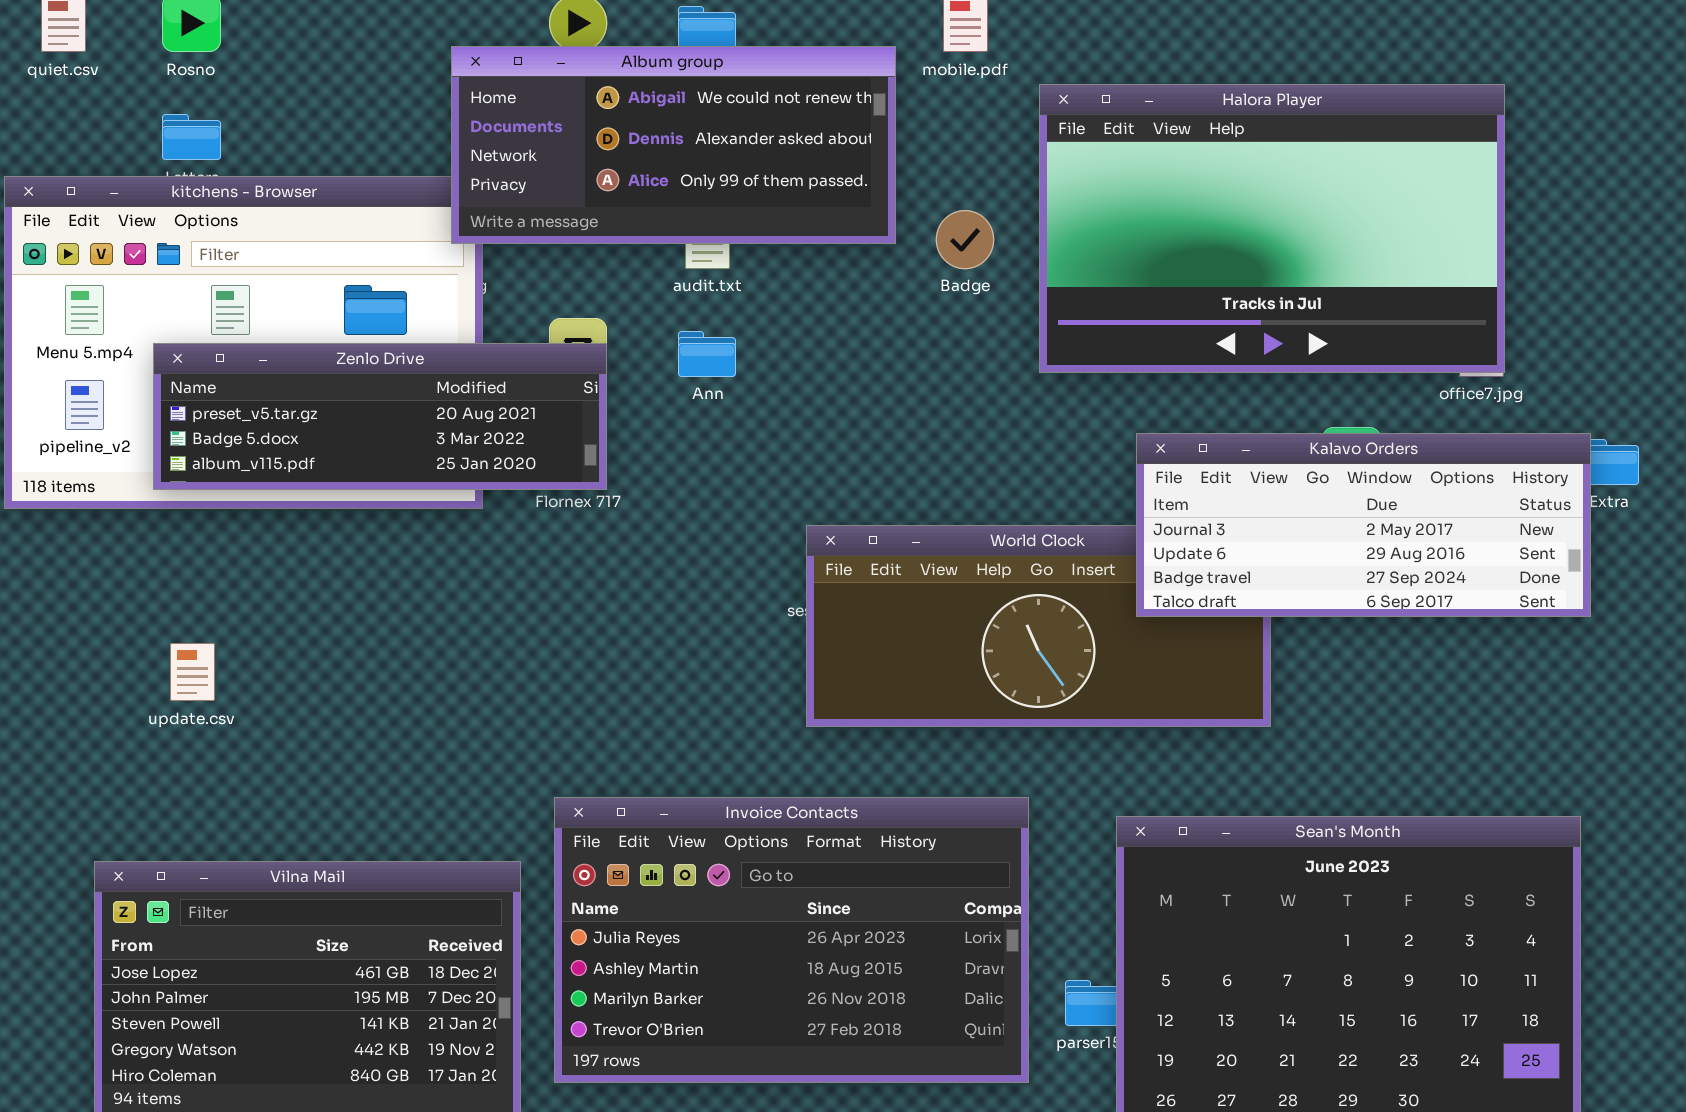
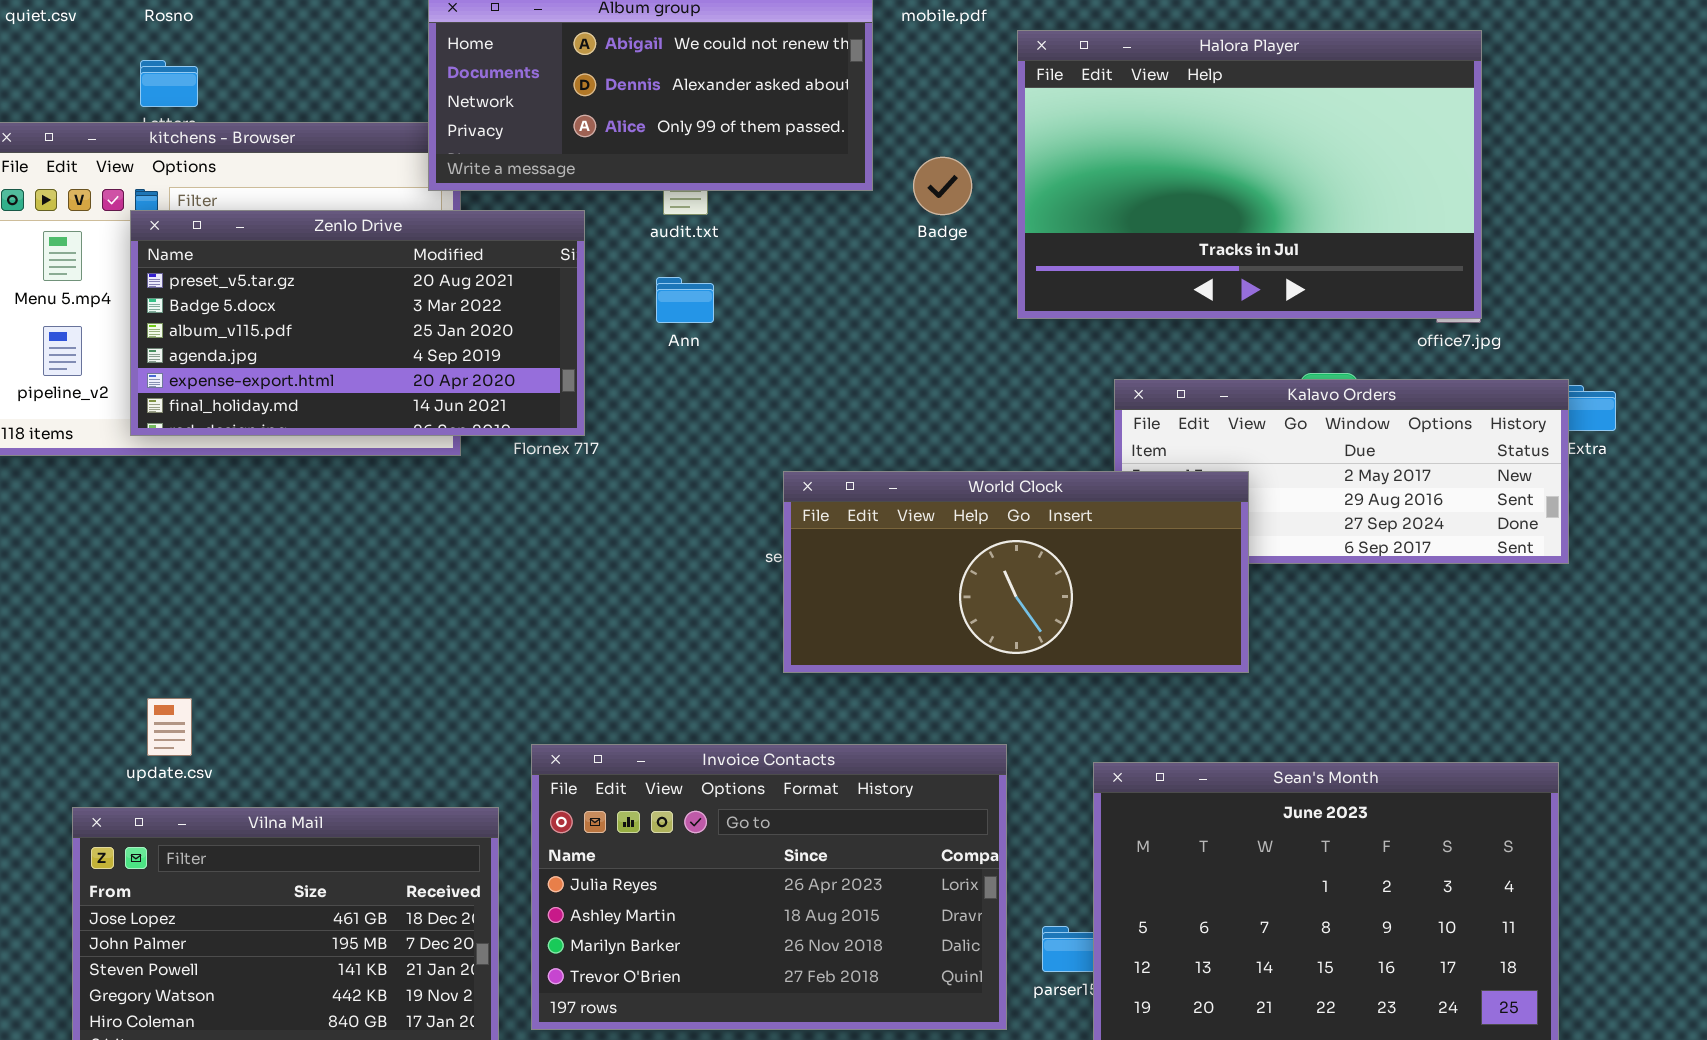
Zenlo Drive: [153,343,607,490] -> [130,210,585,436], resized
World Clock: [806,525,1271,727] -> [783,471,1249,673], raised
update.csv: [170,643,215,701] -> [147,698,192,756], moved

